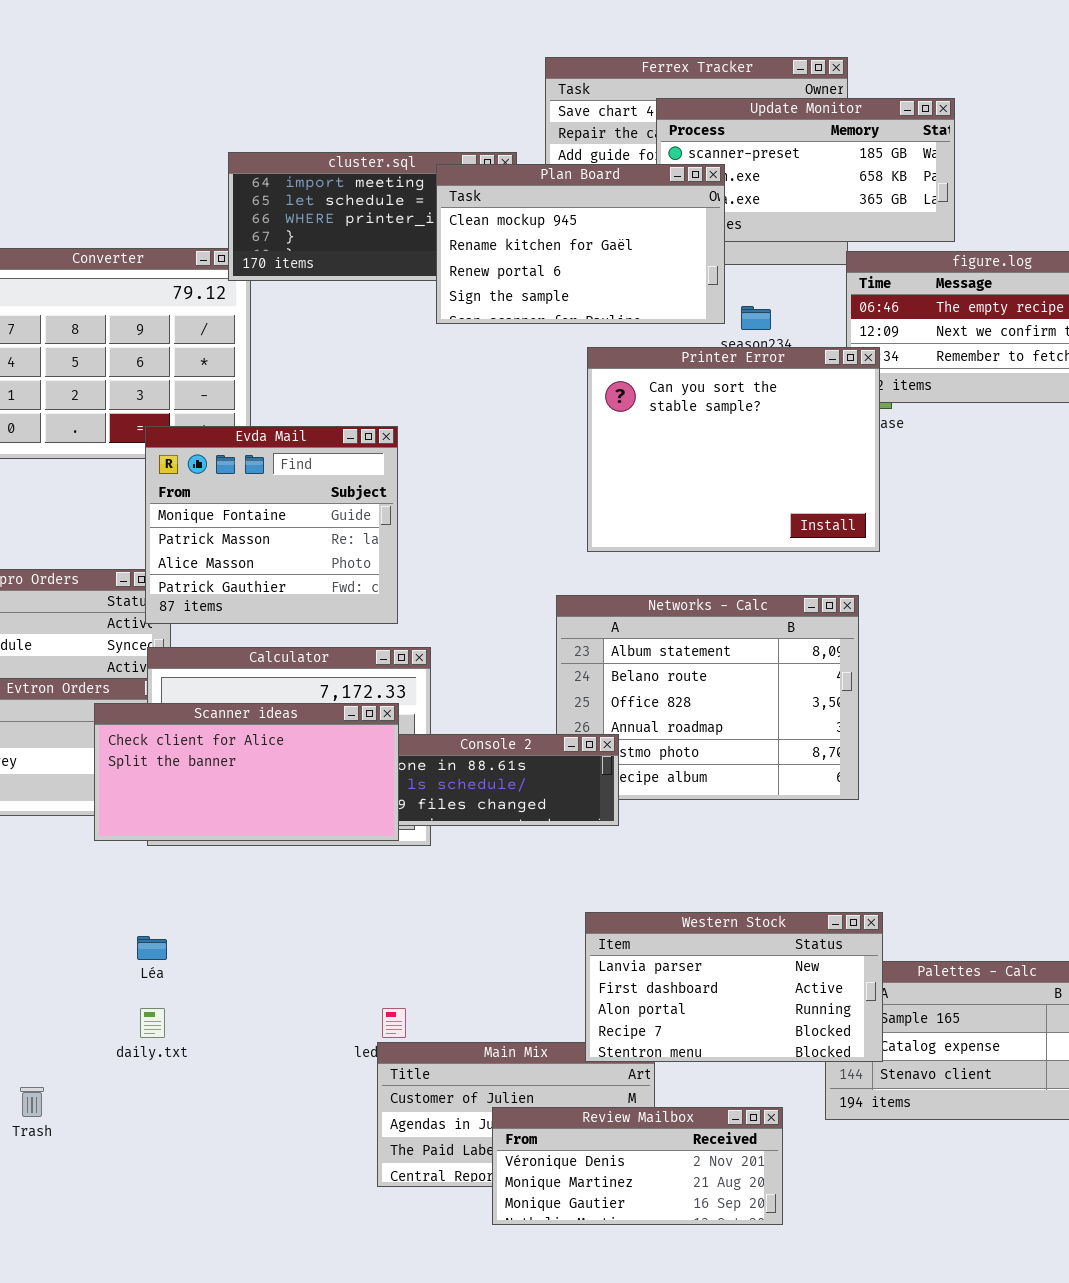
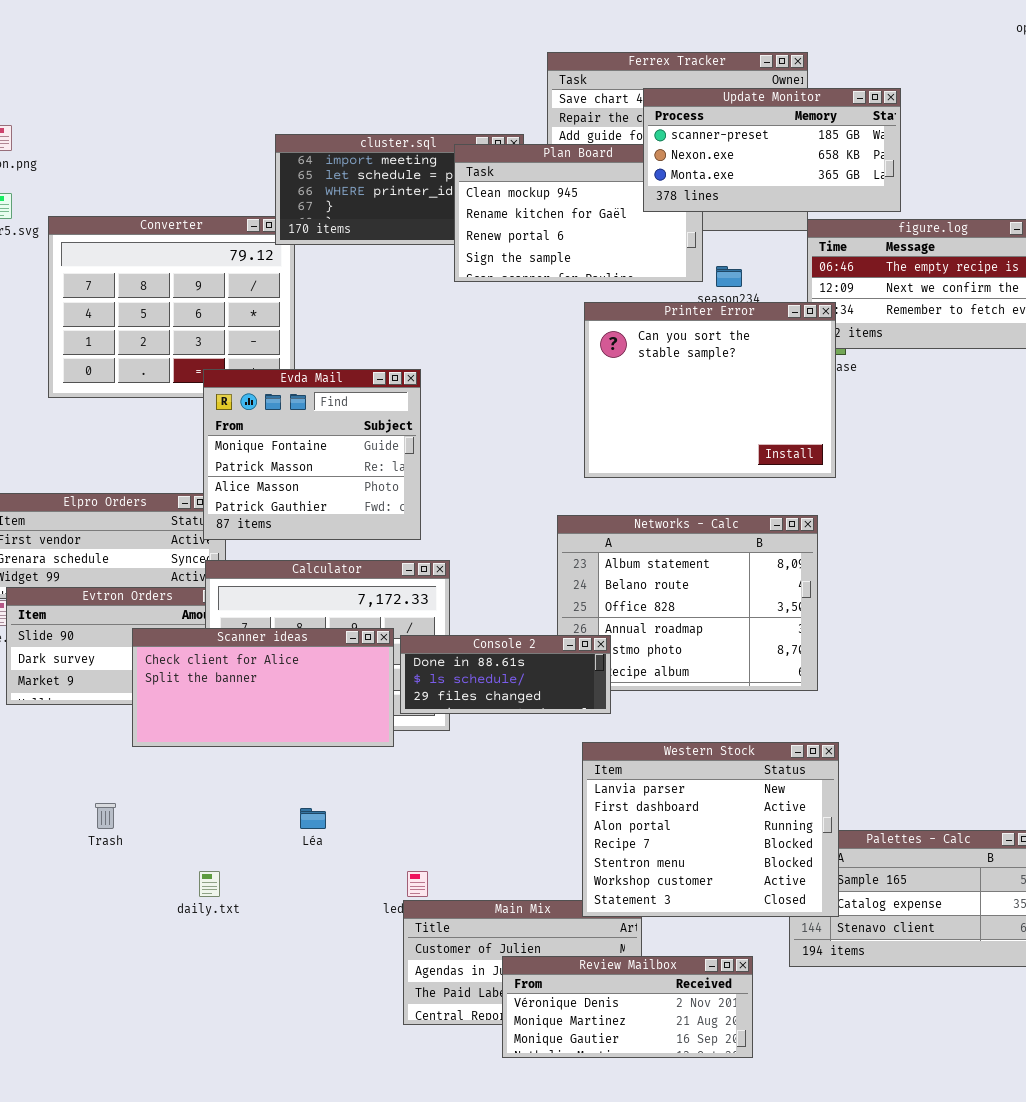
Update Monitor: [656,98,955,242] -> [643,88,901,212], raised
Scanner ideas: [94,703,399,841] -> [132,628,394,747], moved
Western Stock: [585,912,883,1062] -> [582,742,839,917], resized
Léa: [137,936,167,960] -> [300,808,326,829], moved
Trash: [20,1087,44,1117] -> [95,803,116,829], moved

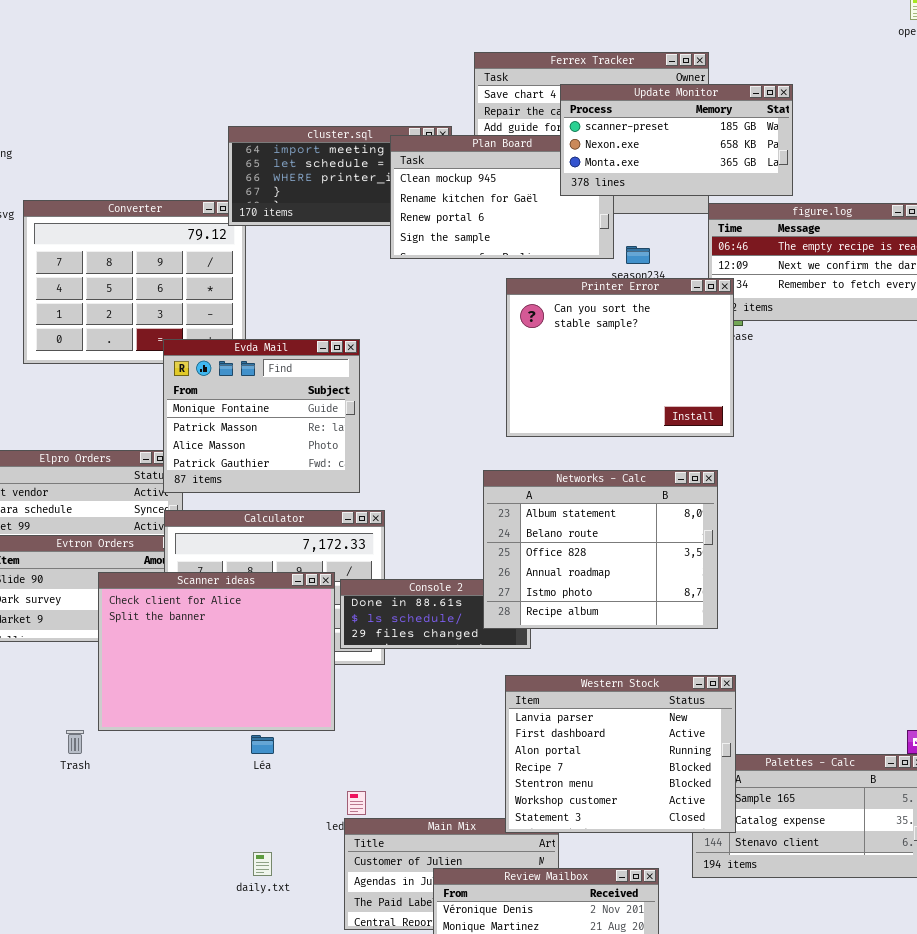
Networks - Calc: [557,515,818,691] -> [483,470,718,629], raised
Scanner ideas: [132,628,394,747] -> [98,572,335,731], resized
daily.txt: [199,871,220,897] -> [253,852,272,876], moved

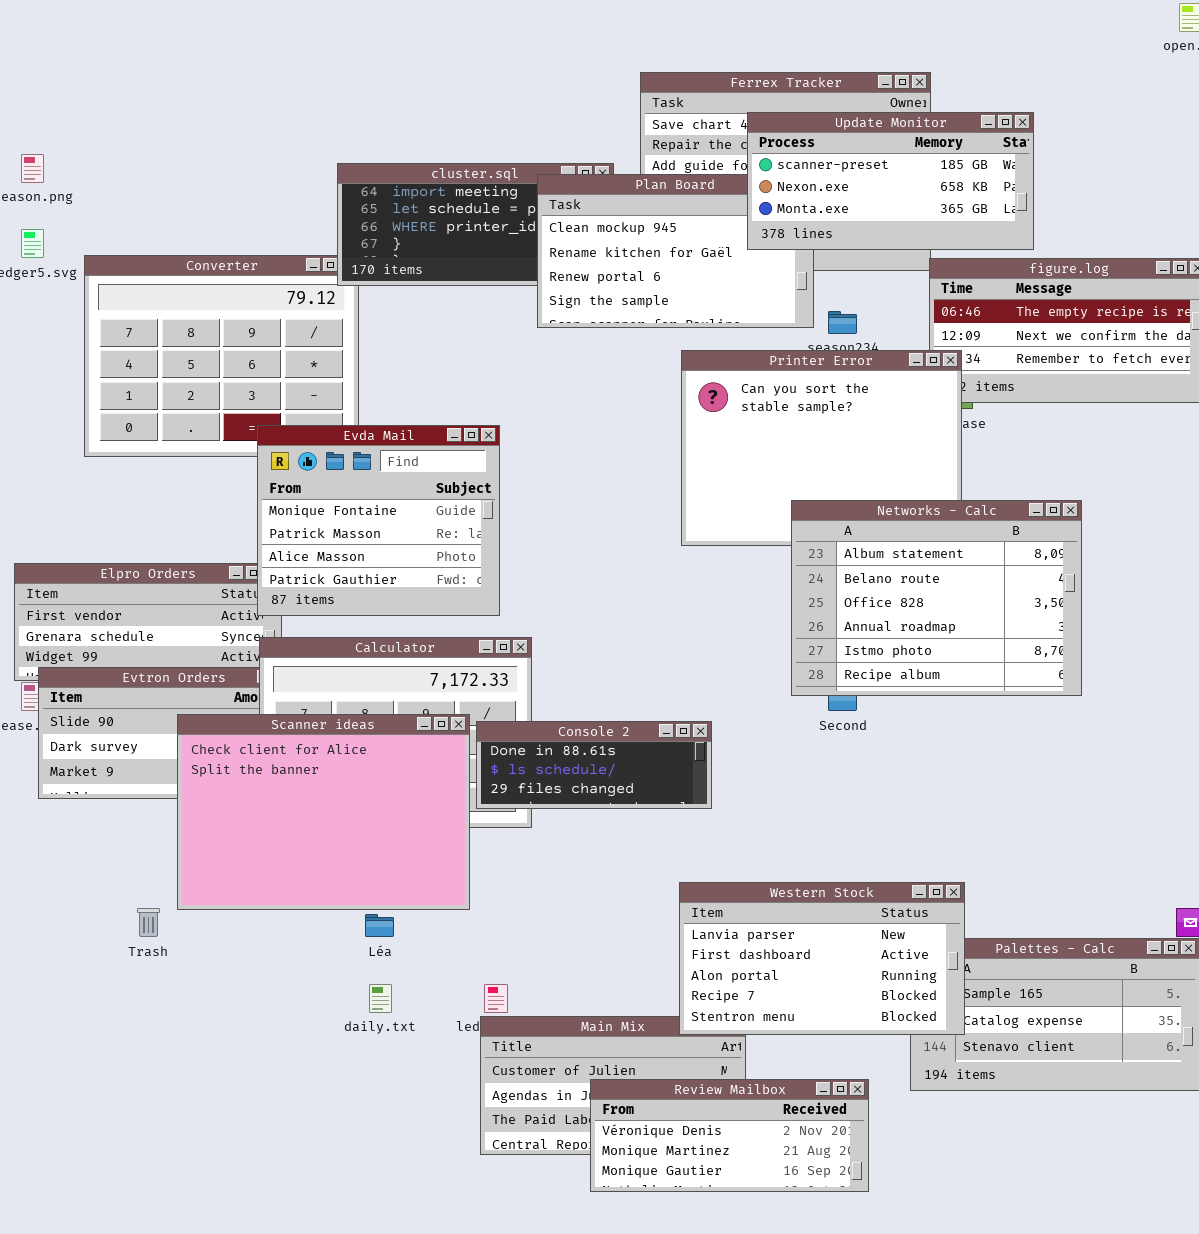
Networks - Calc: [483,470,718,629] -> [791,500,1082,696], moved
Western Stock: [505,675,736,833] -> [679,882,965,1035], resized
daily.txt: [253,852,272,876] -> [369,984,392,1013], moved

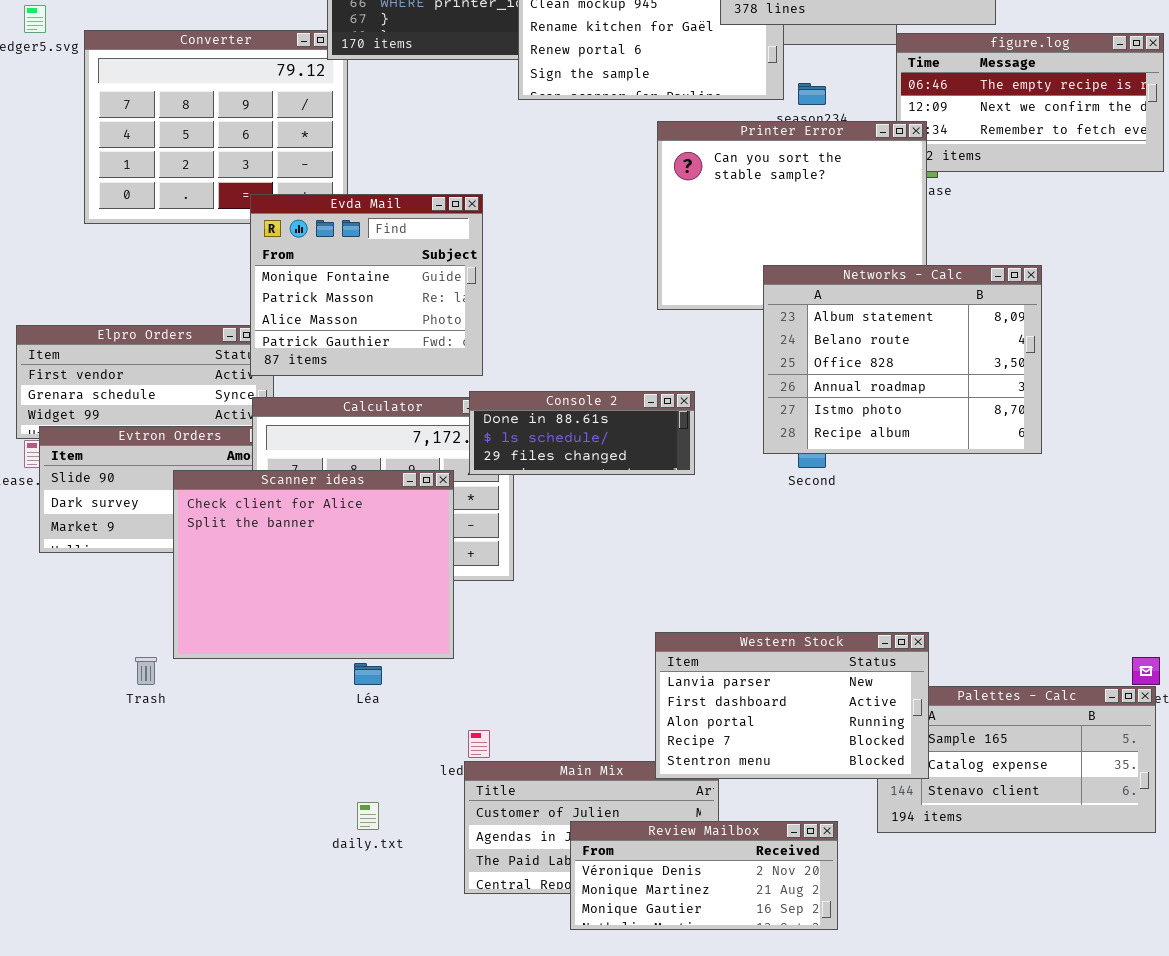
Console 2: [476,721,712,809] -> [469,391,695,475], moved
daily.txt: [369,984,392,1013] -> [357,802,379,830], moved

